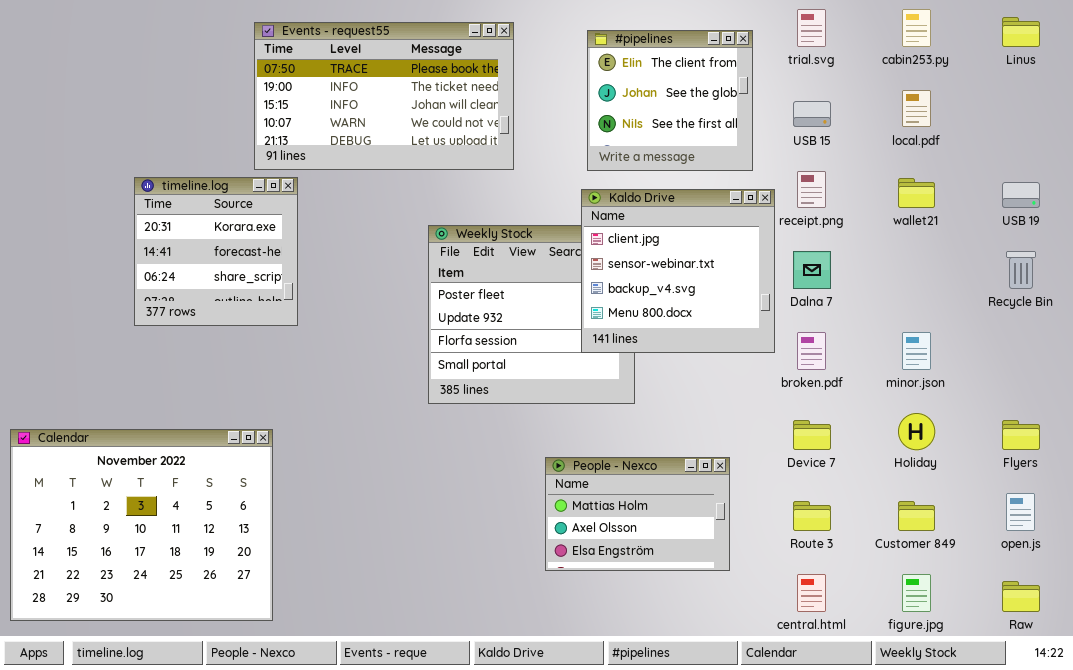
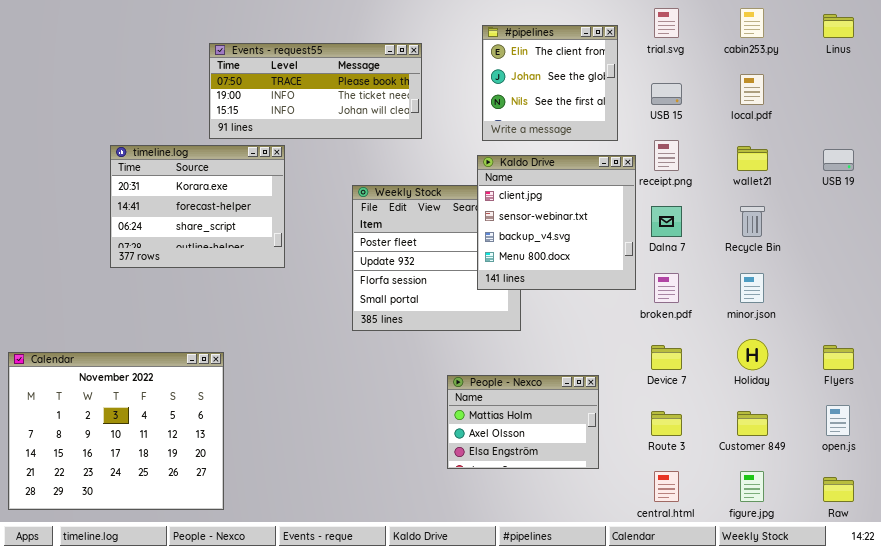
Events - request55: [254,22,514,170] -> [209,43,422,139], resized
timeline.log: [134,177,298,326] -> [110,145,285,268], resized
Recycle Bin: [1006,251,1036,289] -> [740,206,765,237], moved

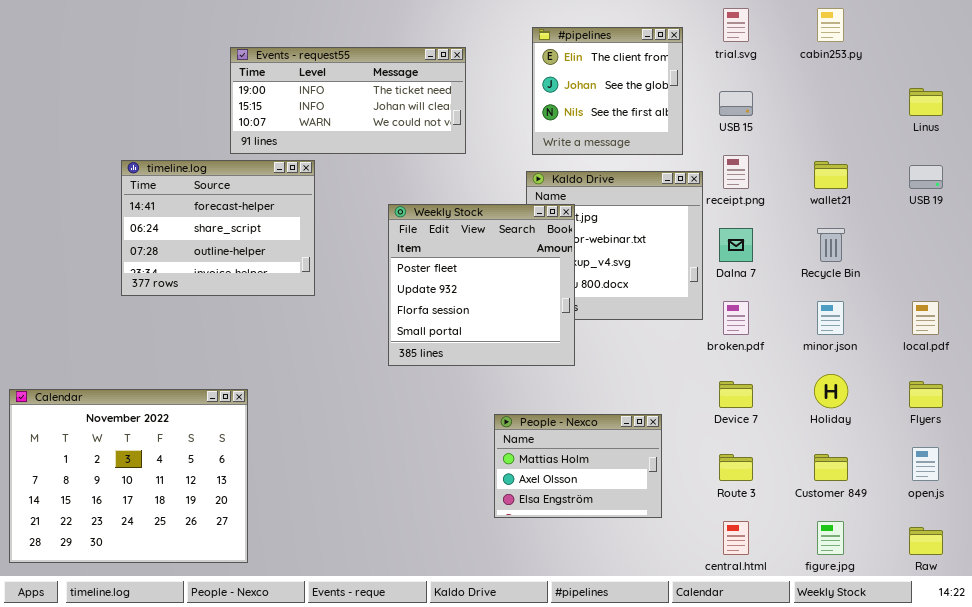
Linus: [823,14,854,38] -> [909,88,943,116], moved
Events - request55: [209,43,422,139] -> [230,47,466,154], scrolled down 1 row
local.pdf: [740,74,764,105] -> [912,301,939,335], moved
timeline.log: [110,145,285,268] -> [121,160,315,296], scrolled down 1 row
Weekly Stock: [352,185,521,331] -> [388,204,575,366], raised

